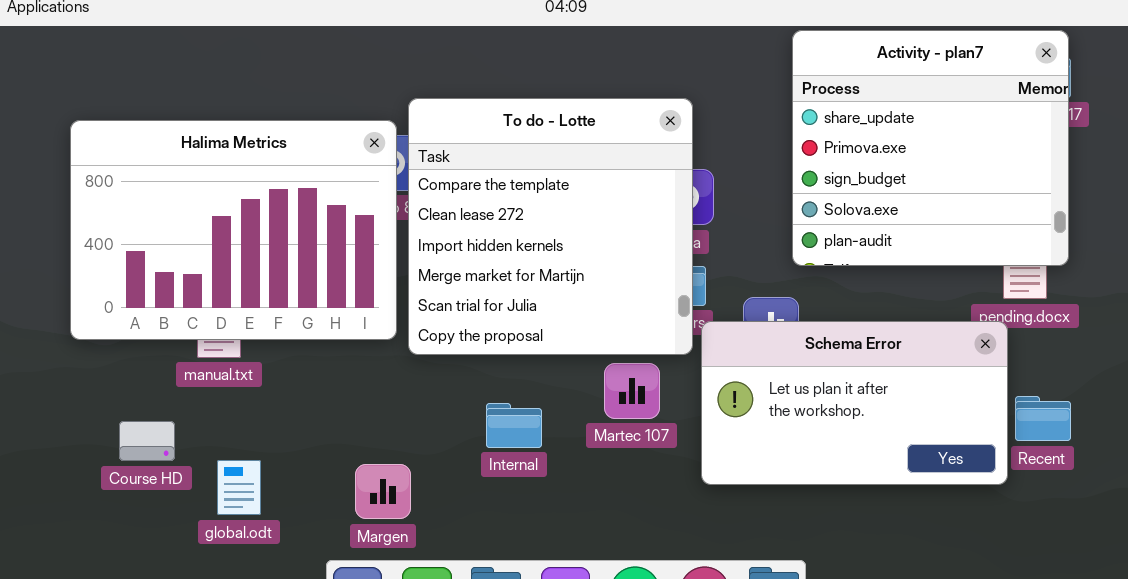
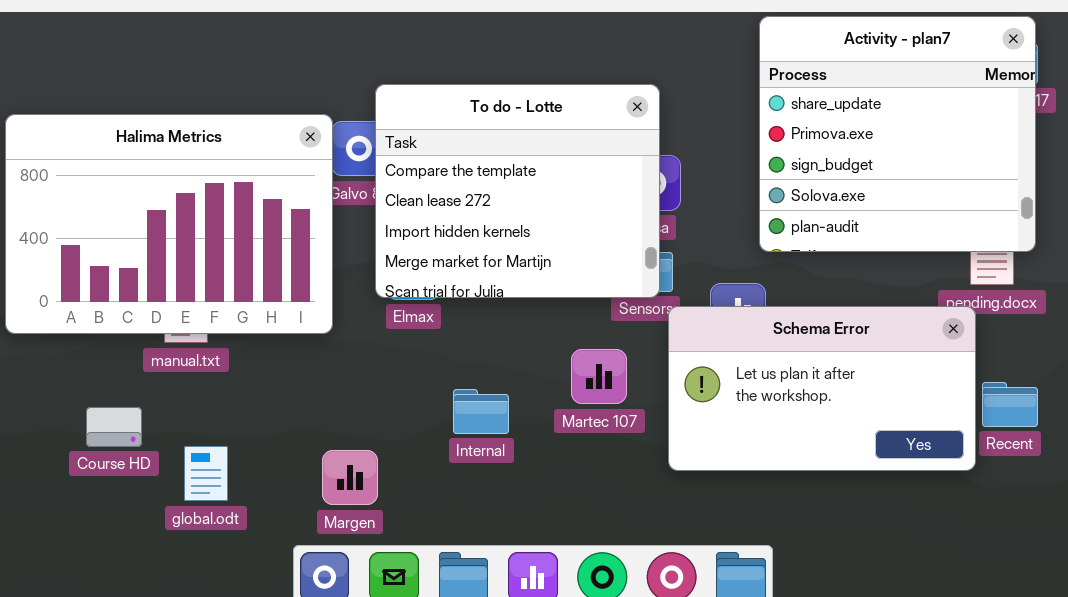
To do - Lotte: [408,98,693,355] -> [375,84,660,298], resized
Halima Metrics: [70,120,397,340] -> [5,114,333,334], moved

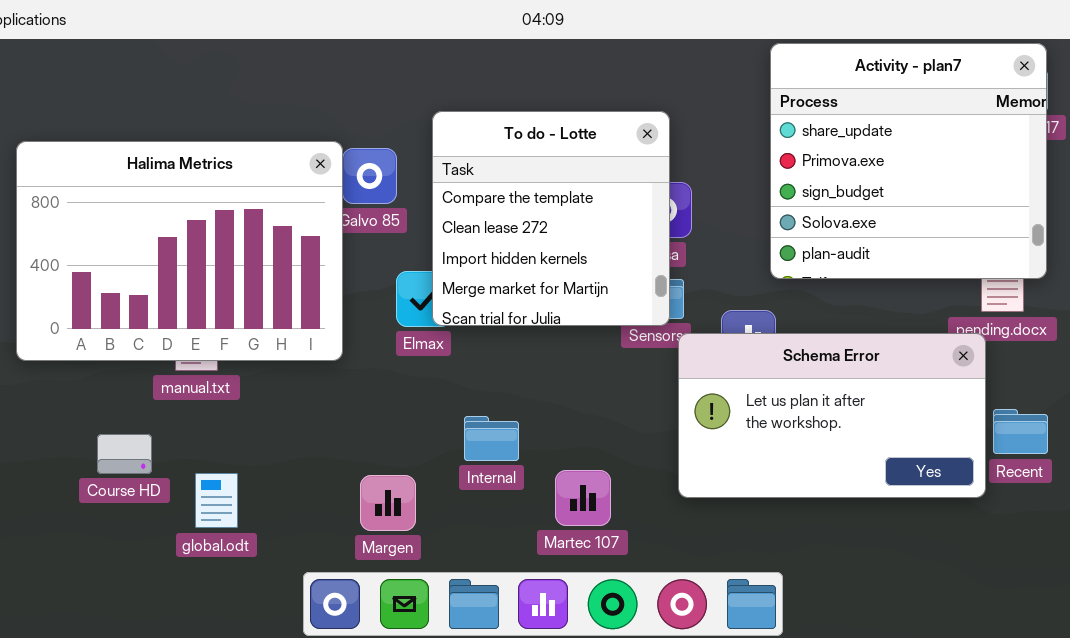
To do - Lotte: [375,84,660,298] -> [432,111,670,326], resized
Martec 107: [571,349,627,404] -> [555,470,611,526], moved
Margen: [322,450,378,505] -> [360,475,416,531], moved

